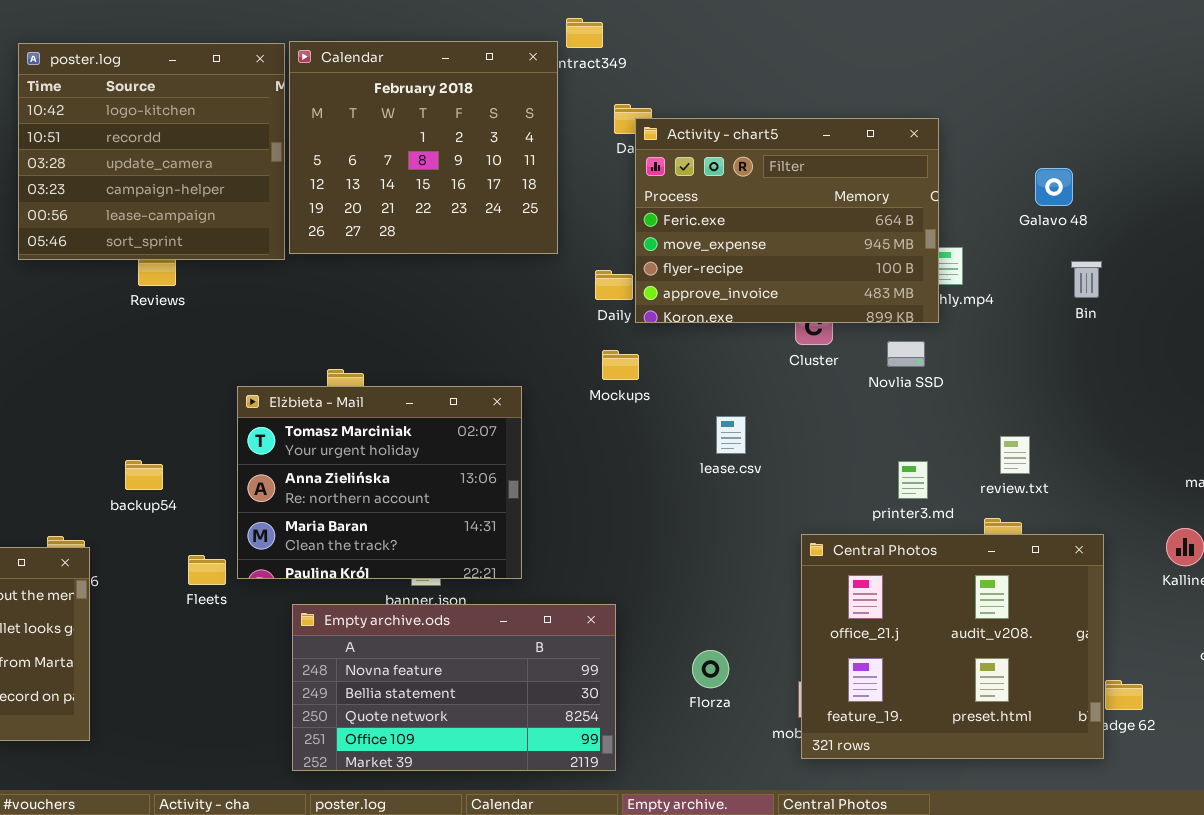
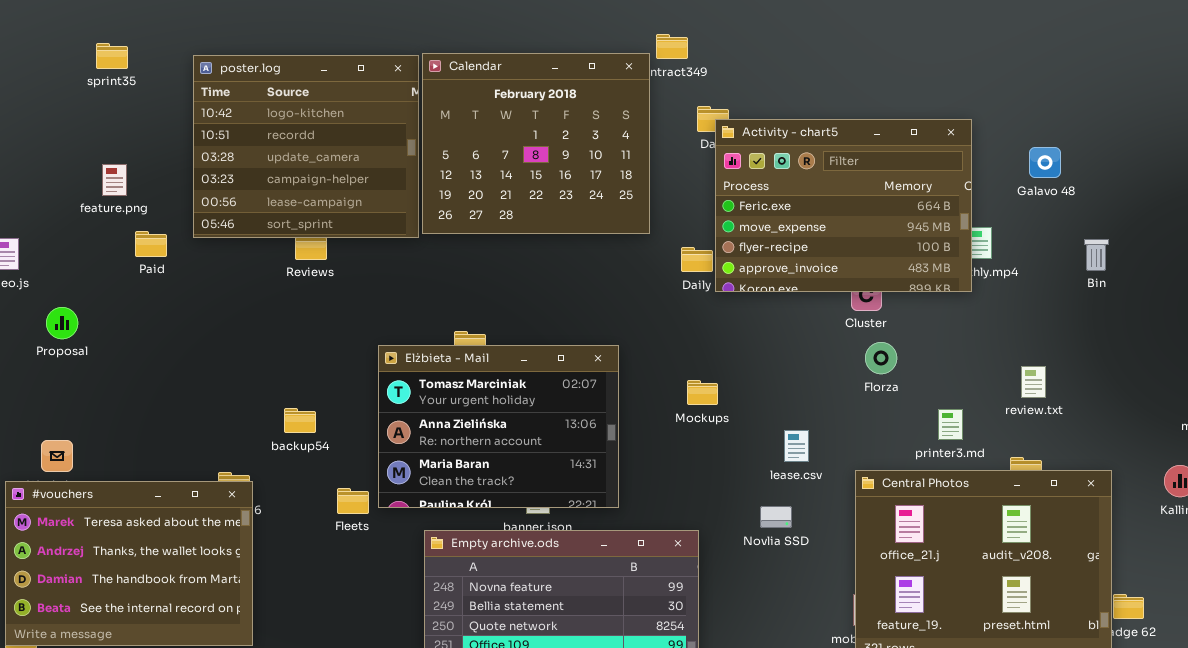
Galavo 48: [1035,168,1073,206] -> [1029,147,1061,178], moved
Novlia SSD: [887,341,925,367] -> [760,506,792,528], moved
Mockups: [602,350,639,380] -> [687,380,718,405], moved
lease.csv: [716,416,746,454] -> [784,430,809,462], moved
review.txt: [1000,436,1030,474] -> [1021,366,1046,398], moved
Florza: [692,650,729,688] -> [865,342,897,374], moved

